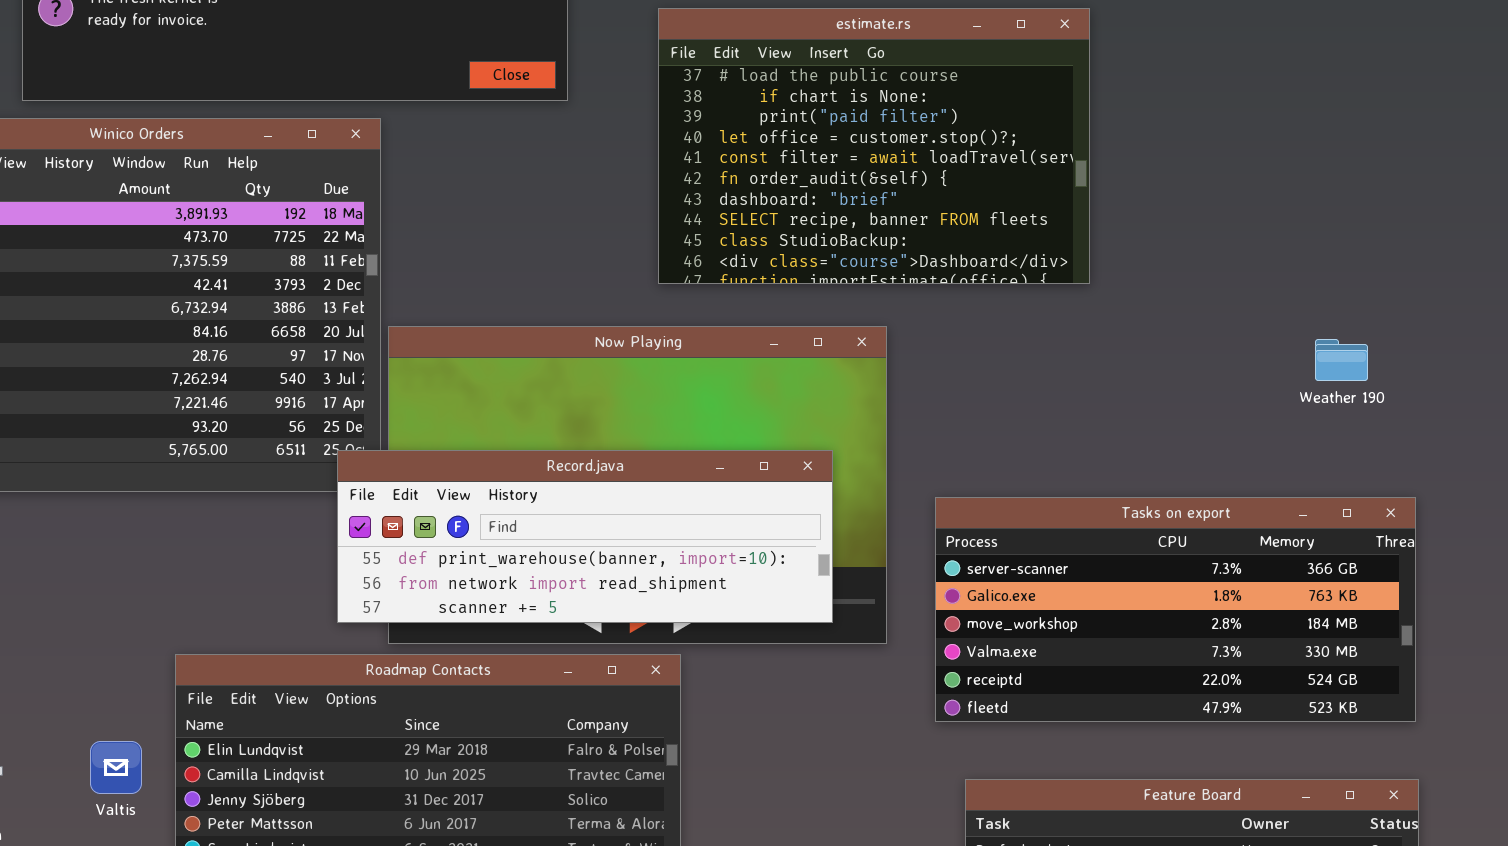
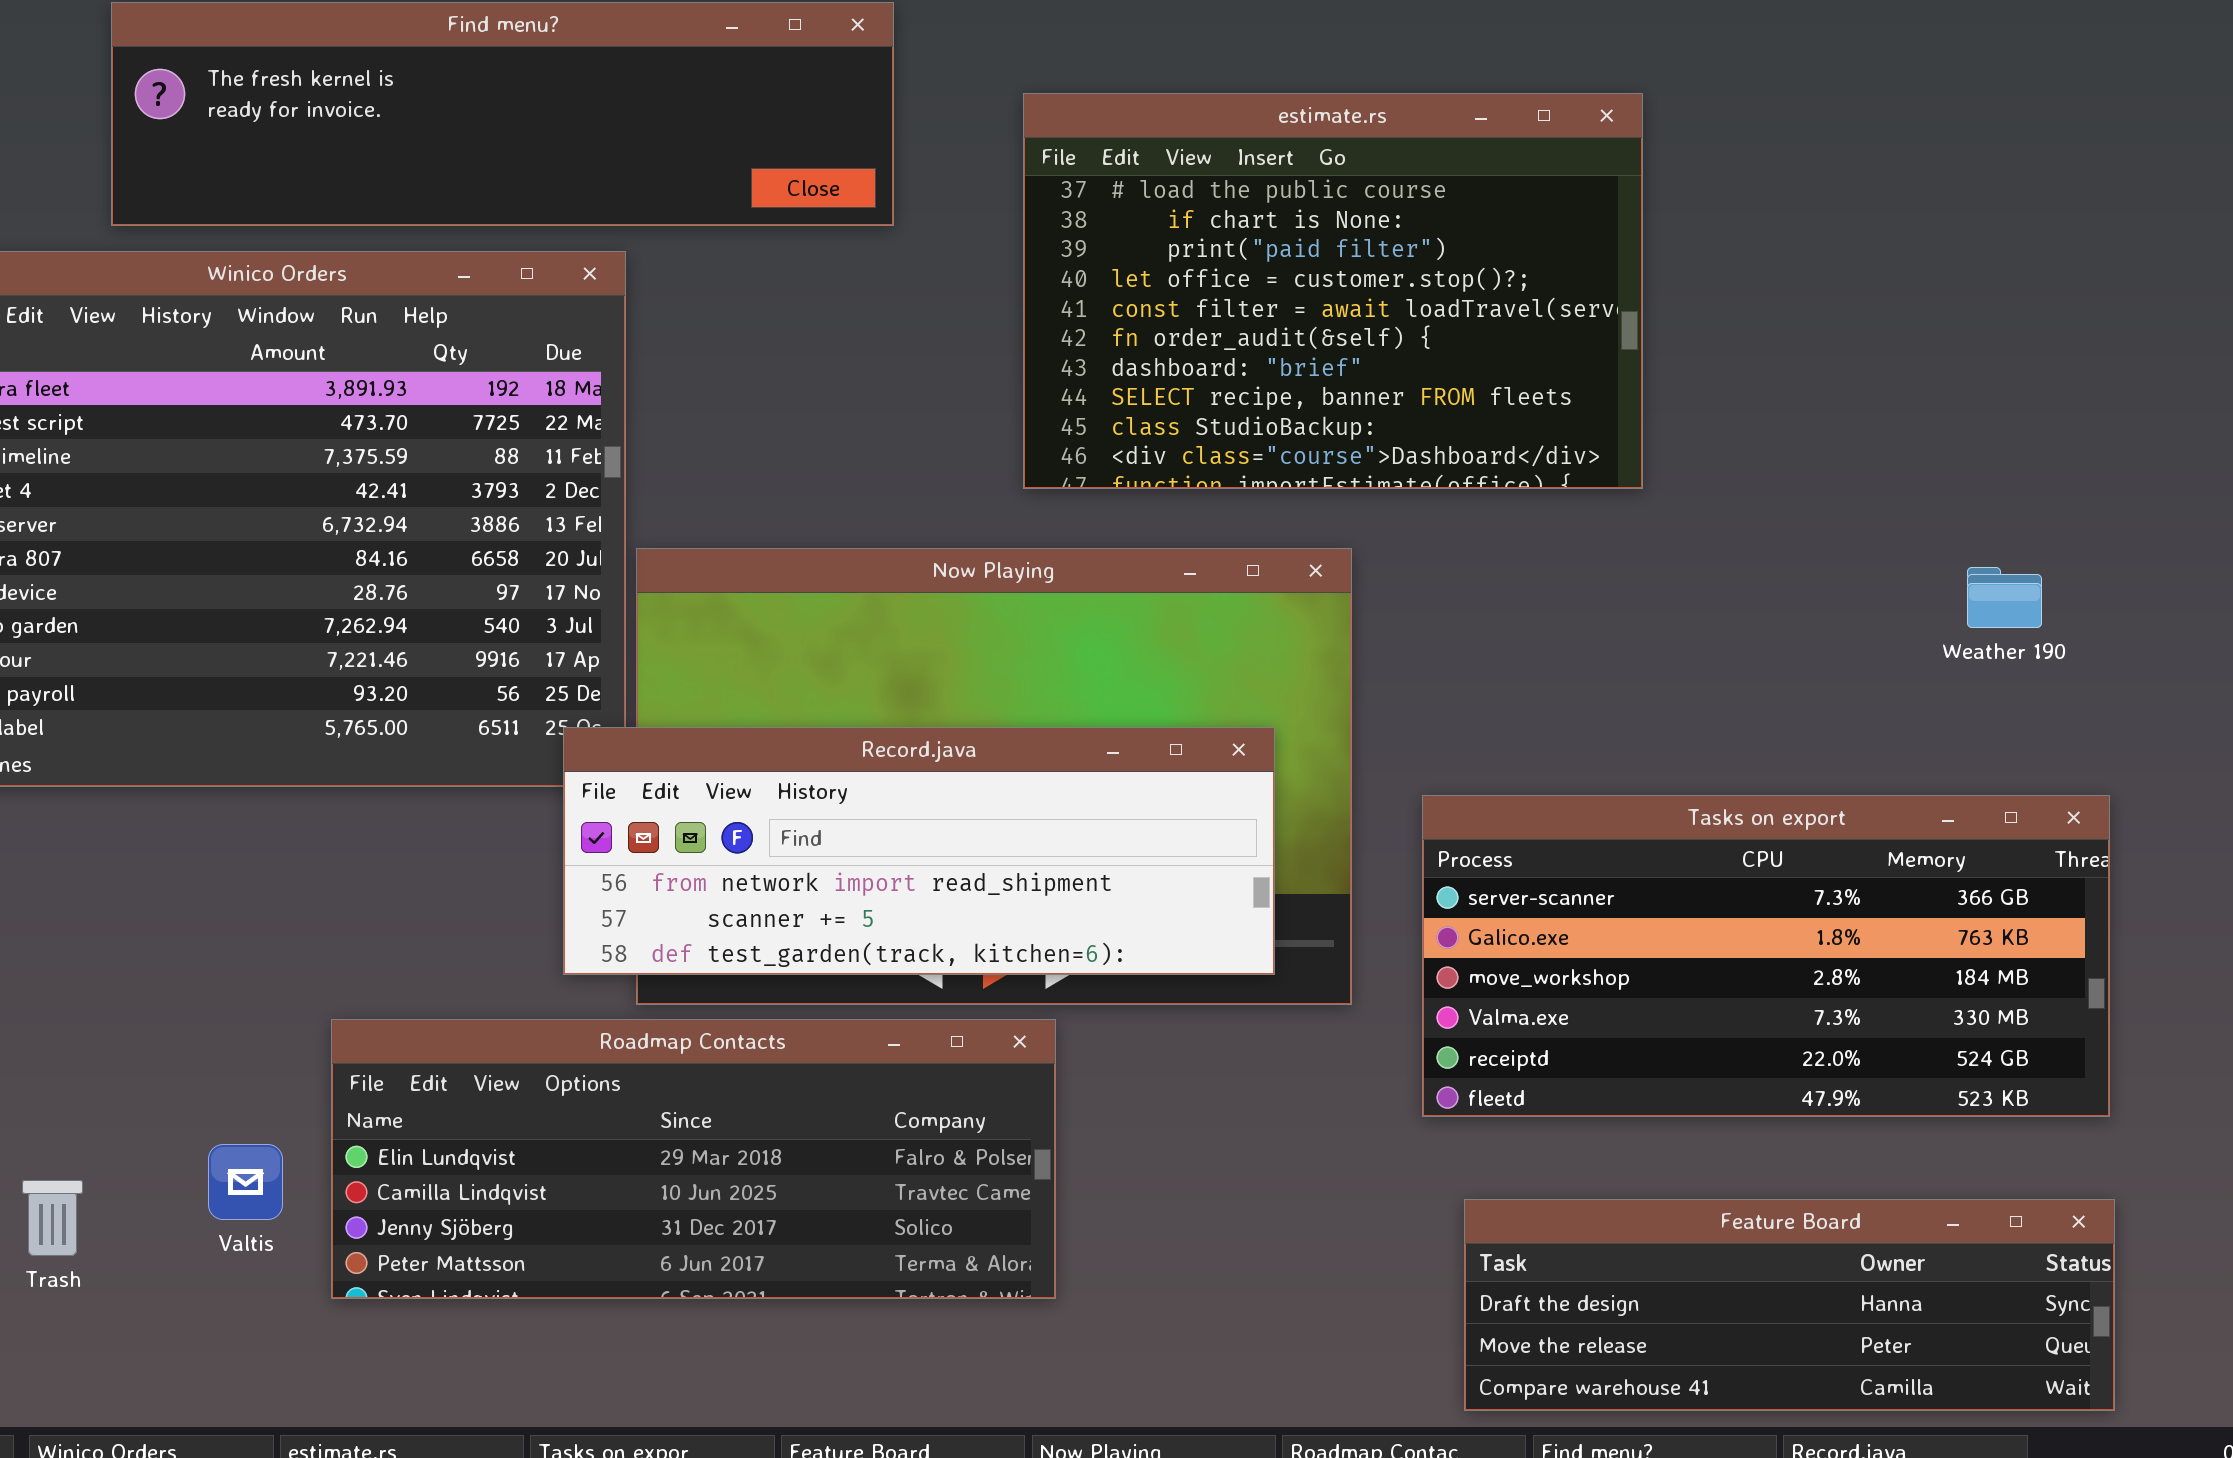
Record.java: [337,450,833,623] -> [563,727,1275,975], scrolled down 1 row

